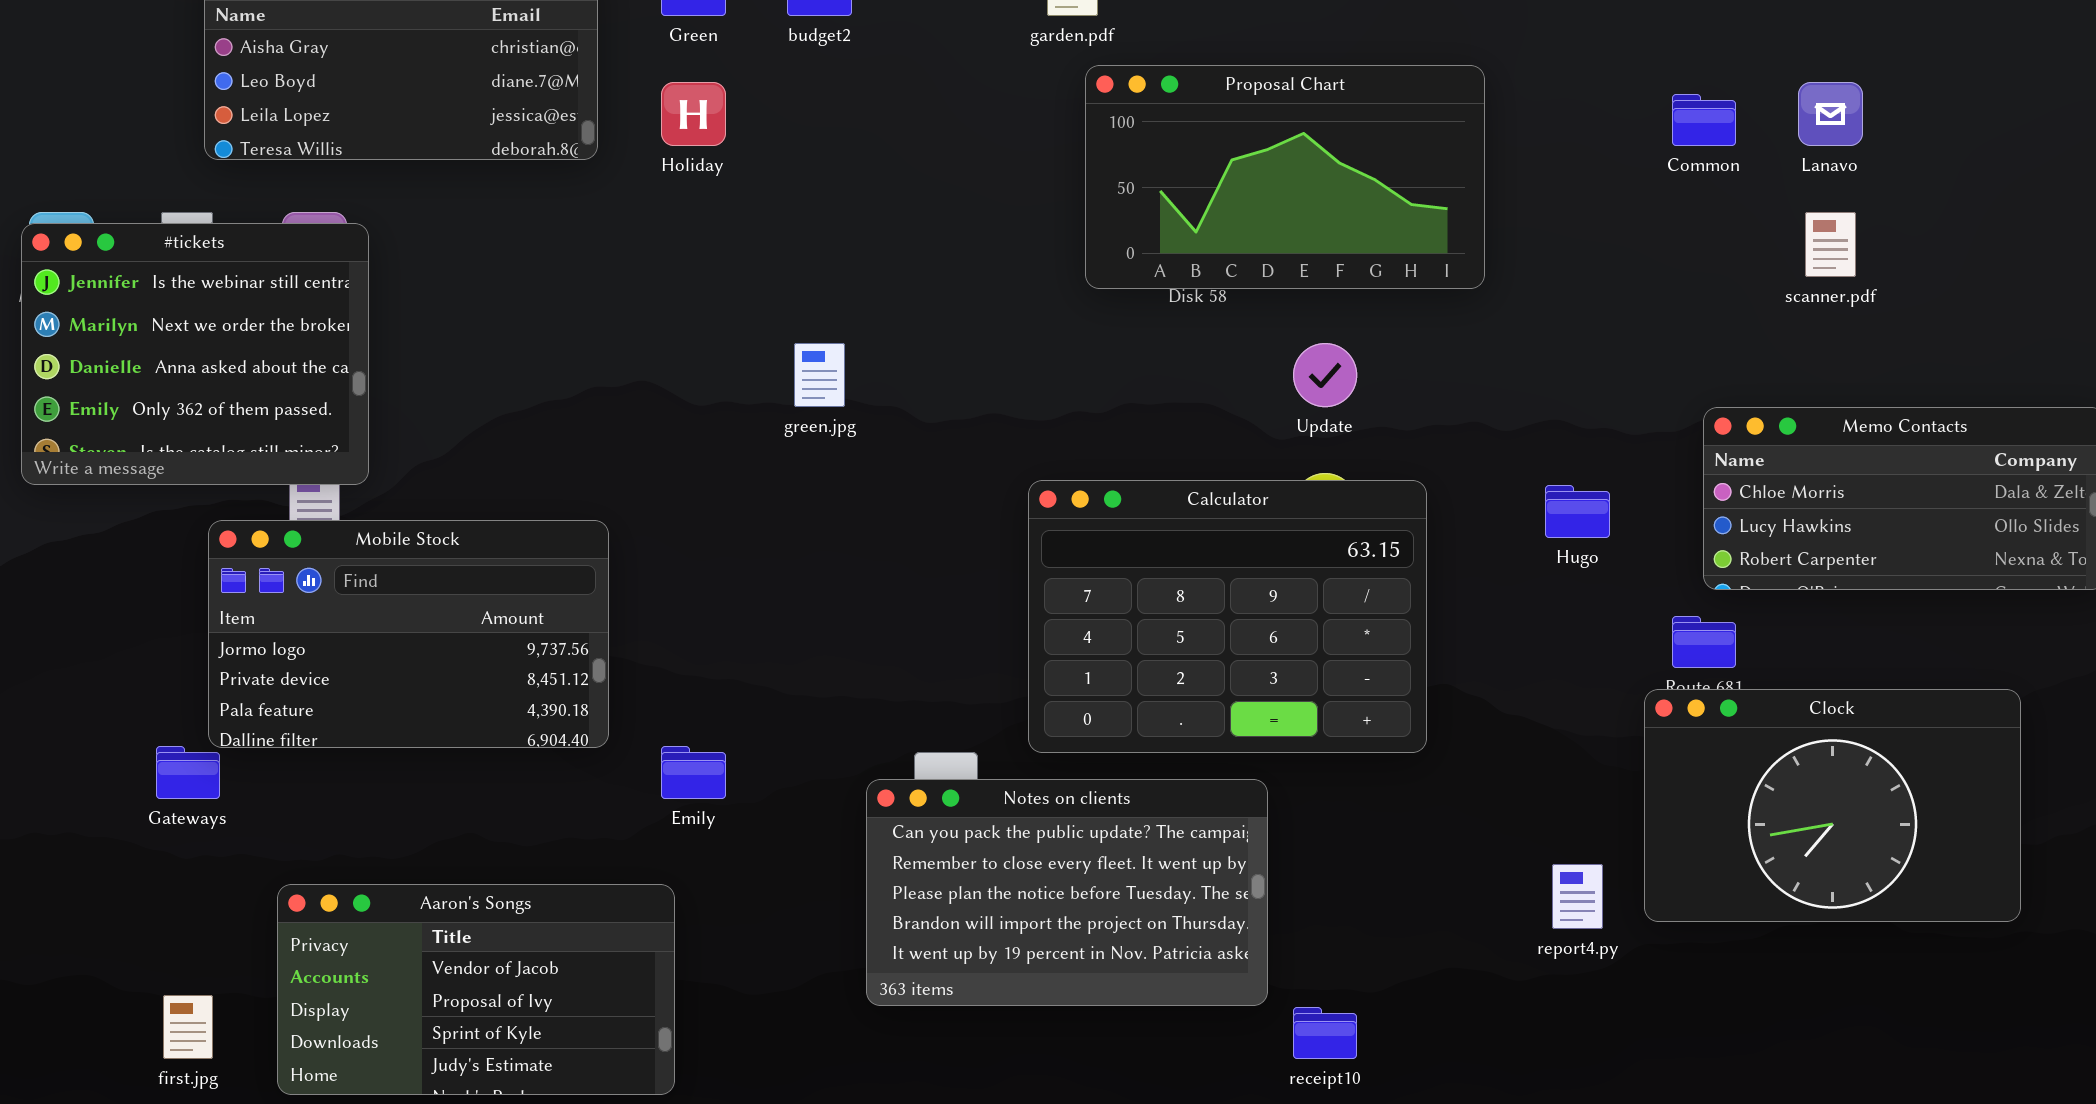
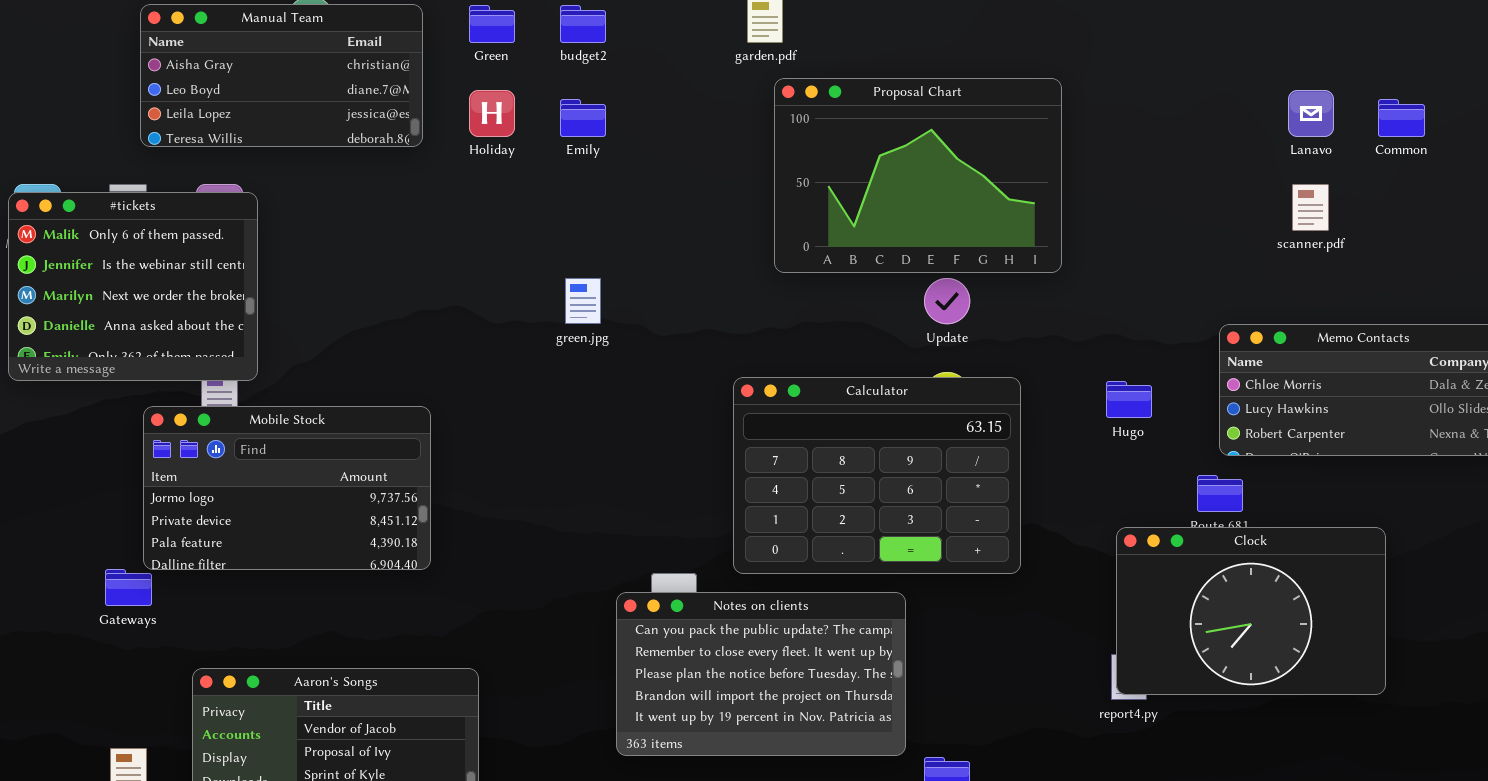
Proposal Chart: [1085,65,1485,289] -> [774,78,1062,273], resized
Common: [1672,94,1736,146] -> [1378,99,1425,137], moved
#tickets: [21,223,369,485] -> [8,192,258,381], scrolled up 1 row
Clock: [1644,689,2021,922] -> [1116,527,1386,695], moved
Emily: [661,746,726,799] -> [560,99,606,137], moved

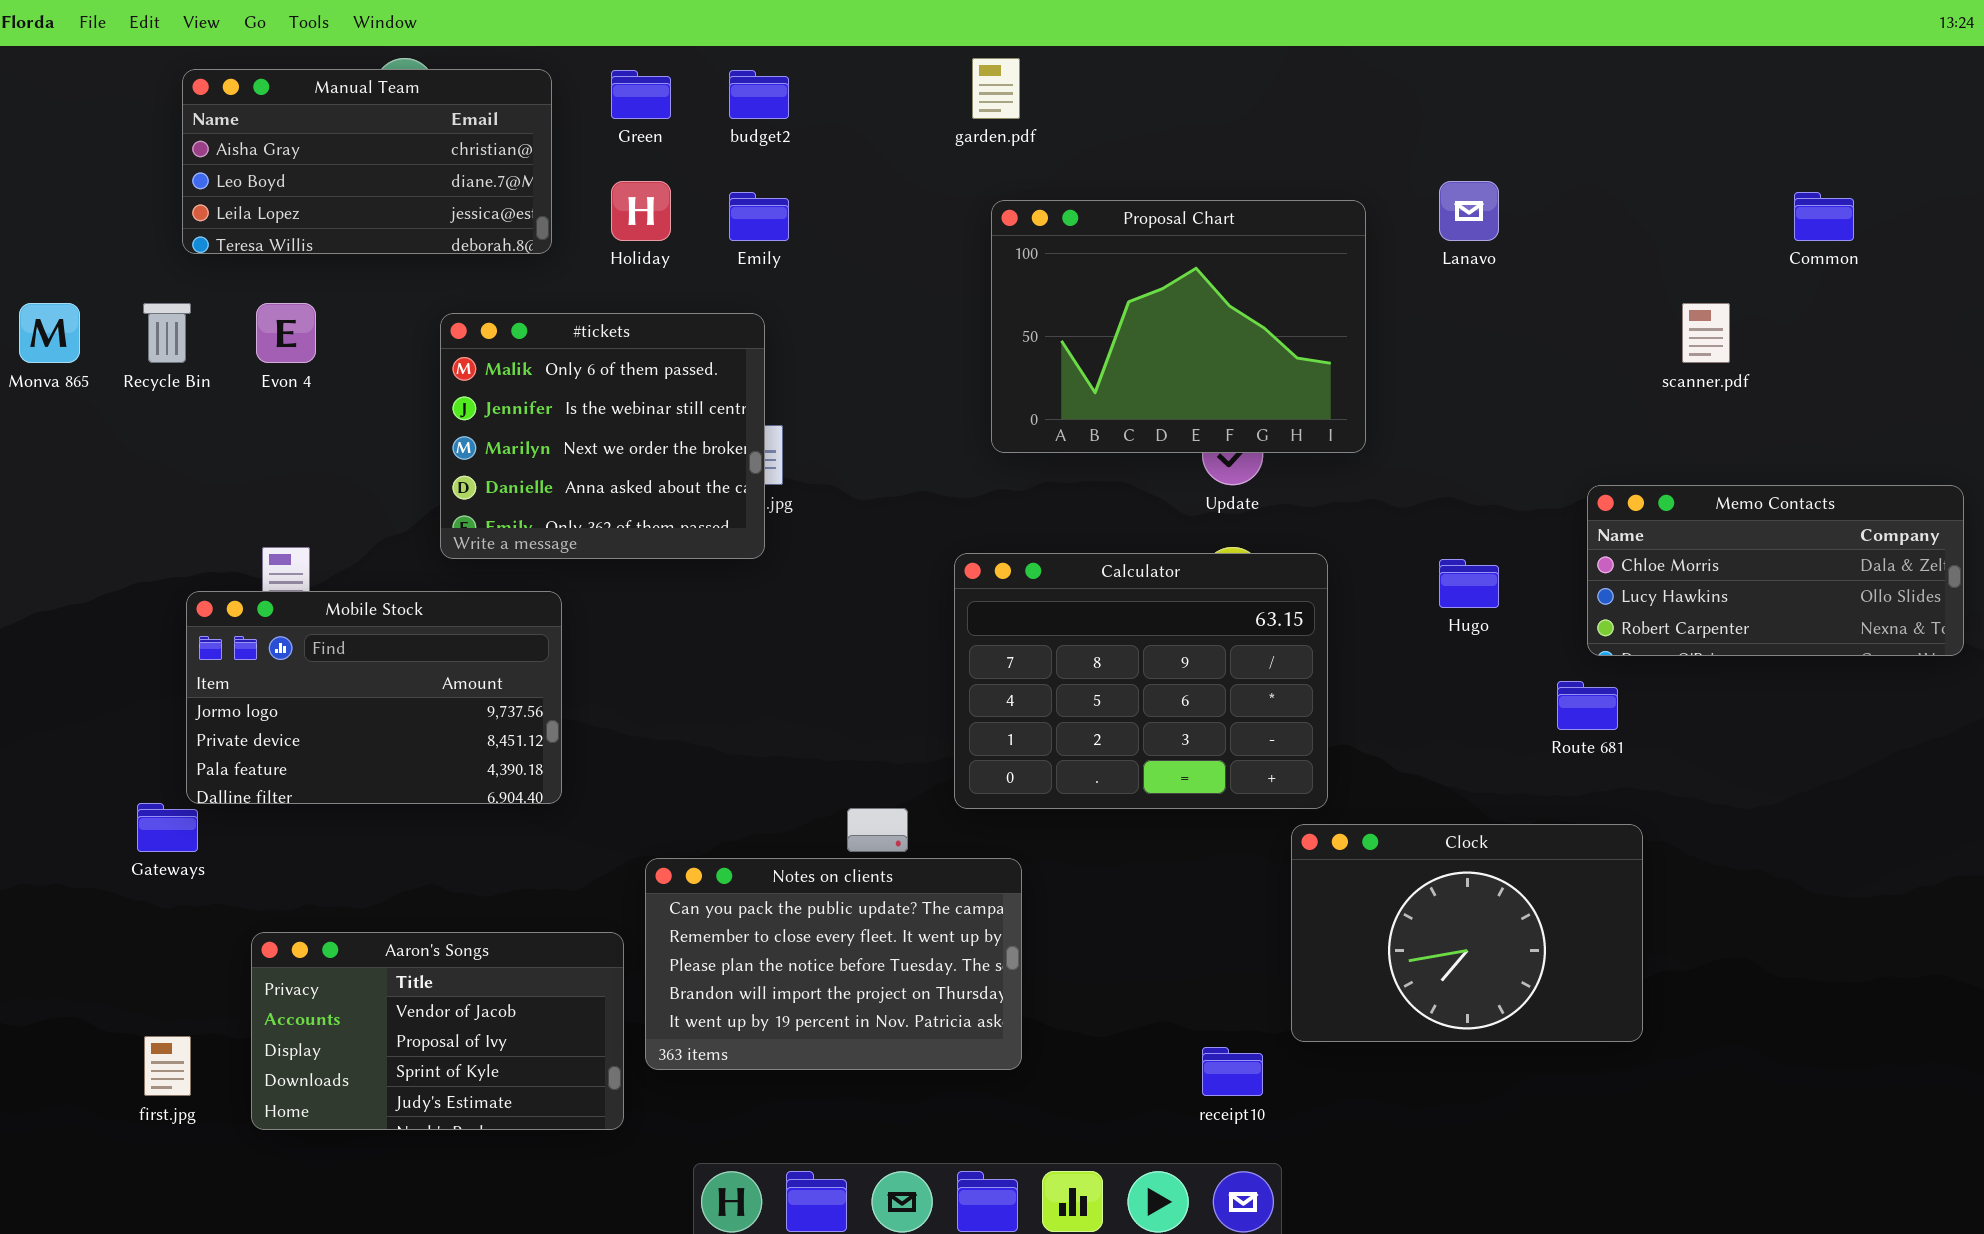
Proposal Chart: [774,78,1062,273] -> [991,200,1366,453], moved
Lanavo: [1288,90,1334,137] -> [1439,181,1499,241], moved
#tickets: [8,192,258,381] -> [440,313,765,559], moved
Clock: [1116,527,1386,695] -> [1291,824,1643,1042], moved
Notes on clients: [616,592,906,756] -> [645,858,1022,1070], moved

